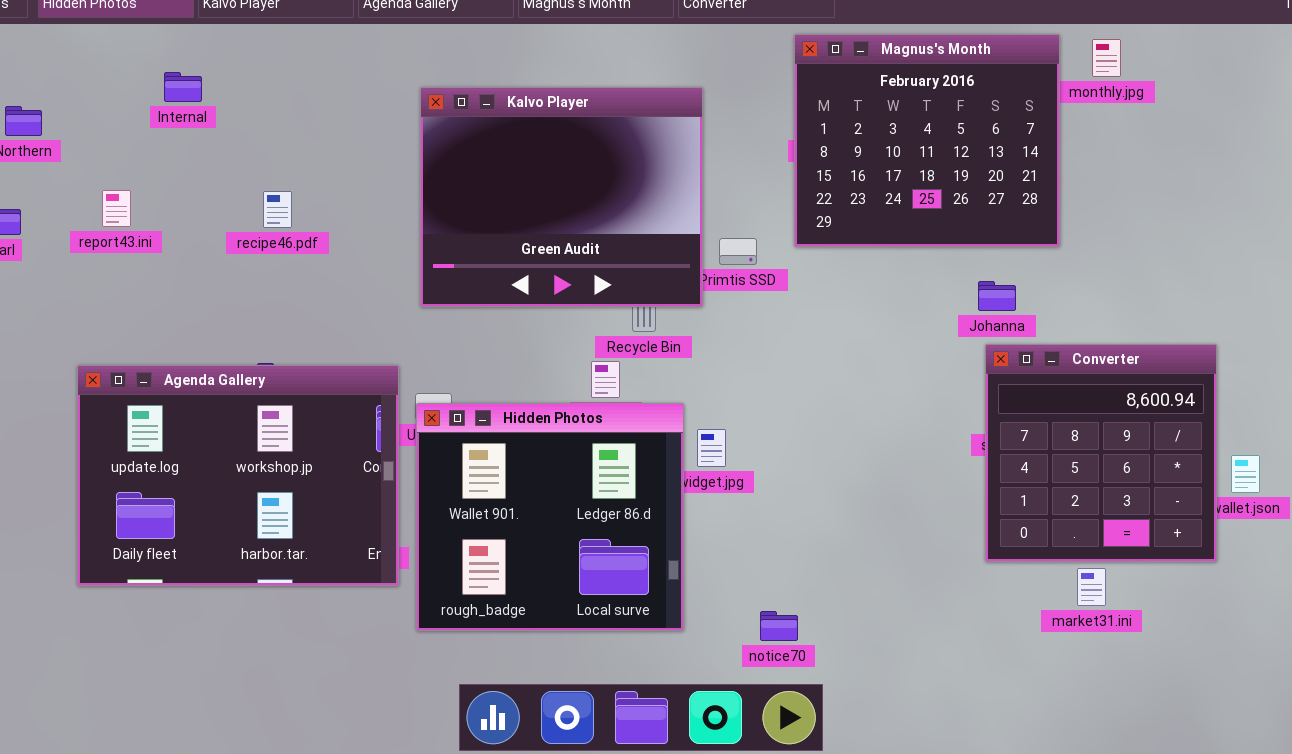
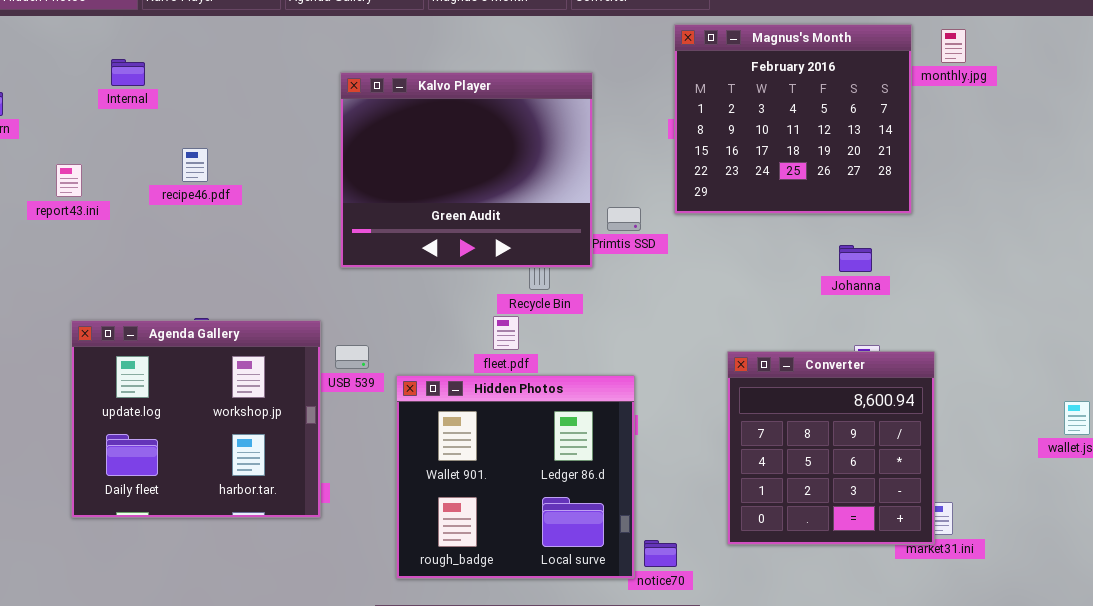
recipe46.pdf: [263,191,292,228] -> [182,148,208,182], moved
Converter: [985,344,1217,562] -> [727,351,935,545], moved
Agenda Gallery: [77,365,399,586] -> [71,320,321,518], resized
Hidden Photos: [416,403,684,631] -> [396,375,635,579], moved

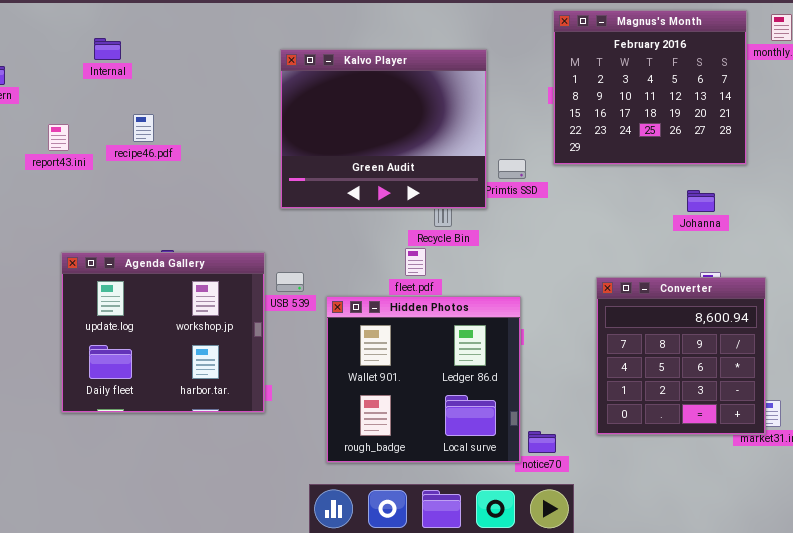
recipe46.pdf: [182,148,208,182] -> [133,114,154,142], moved

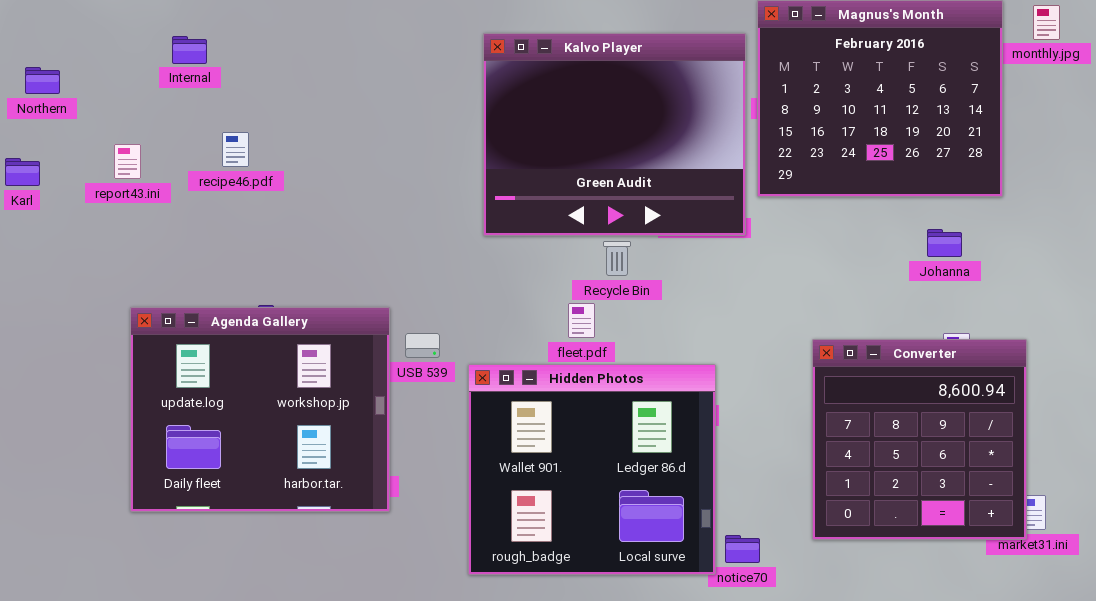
Kalvo Player: [280,49,487,209] -> [483,33,746,236], moved

